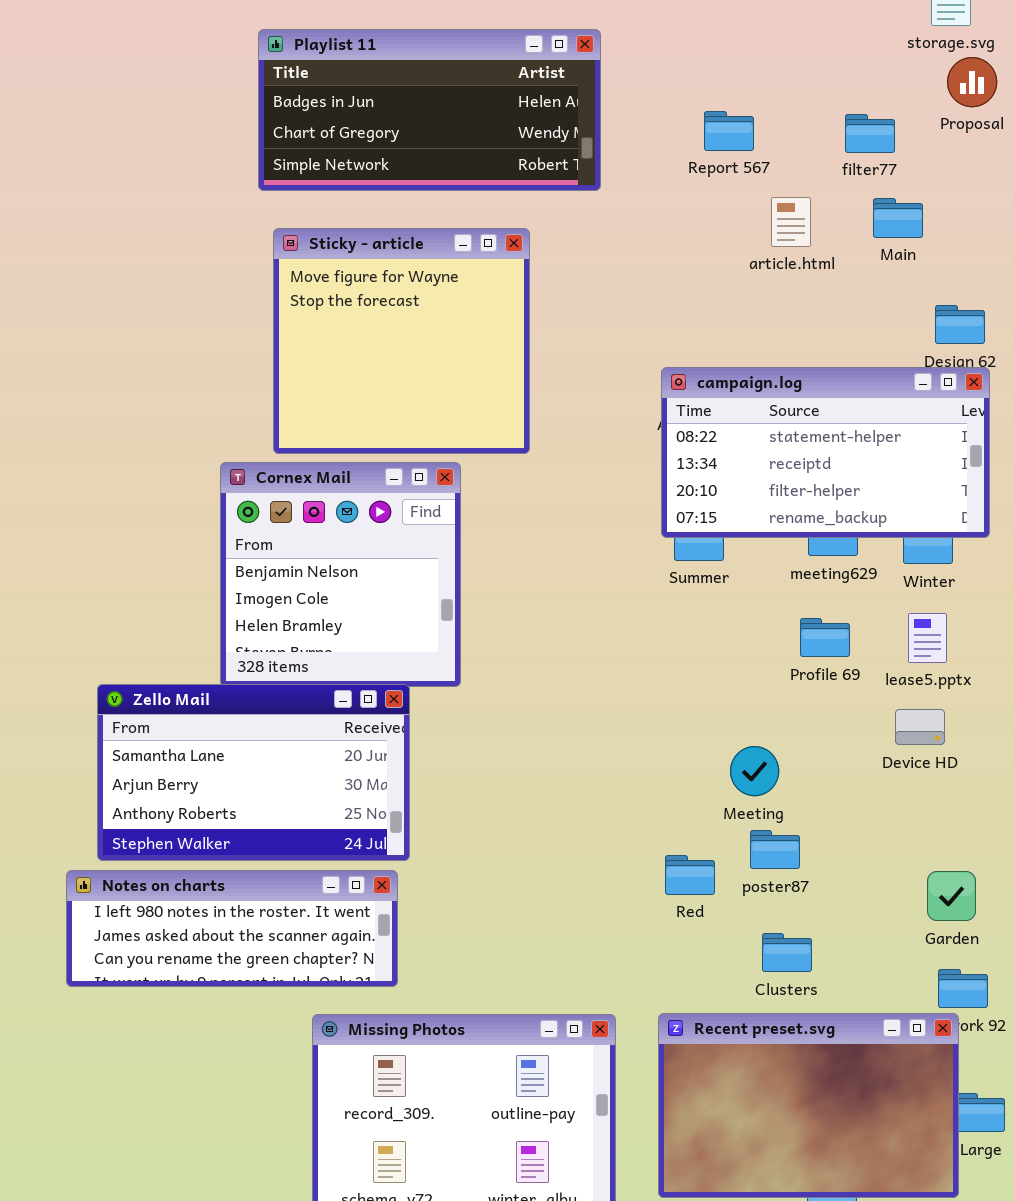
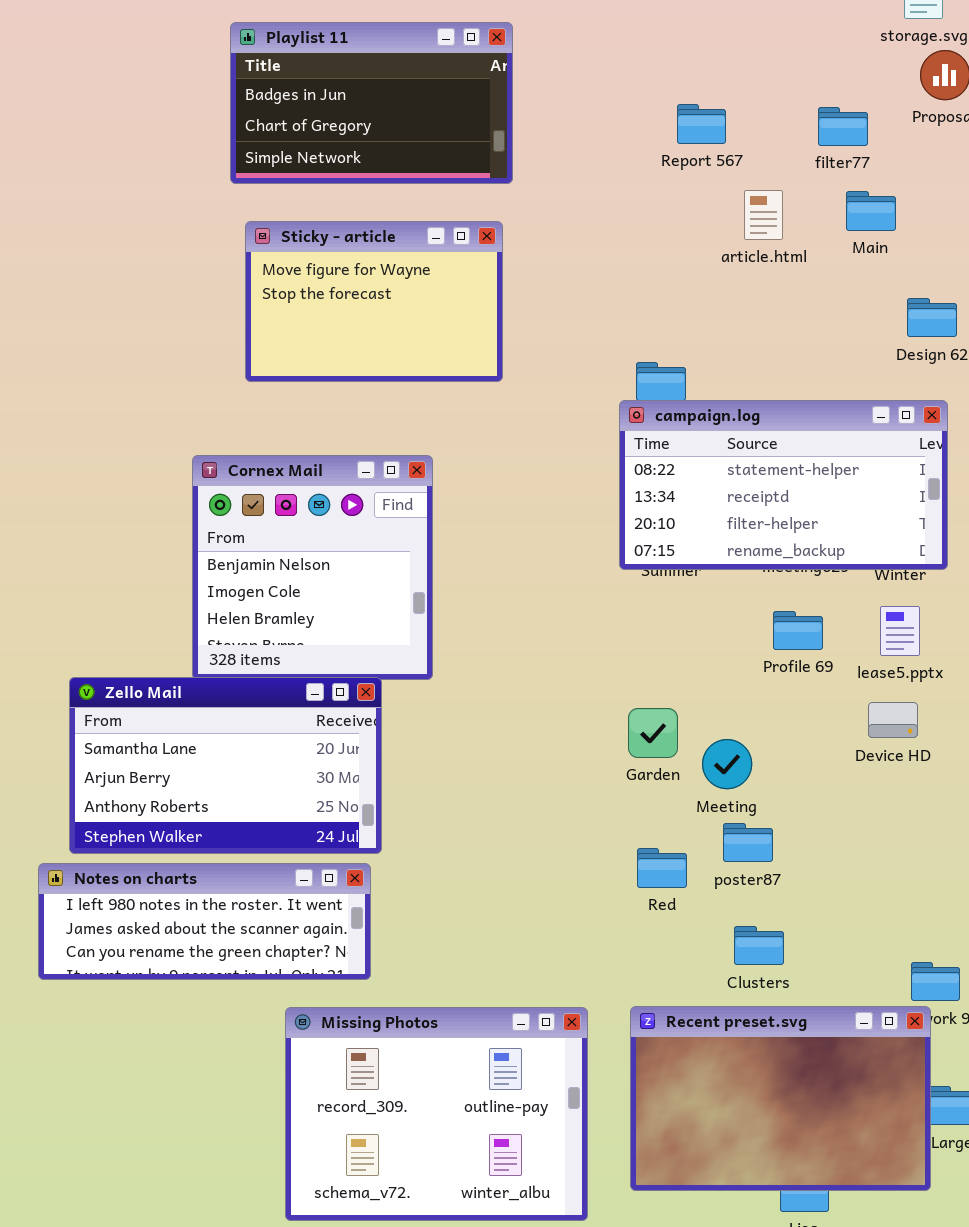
Playlist 11: [258,29,601,191] -> [230,22,513,184], resized
Sticky - article: [273,228,530,454] -> [245,221,503,382], resized
campaign.log: [661,367,990,538] -> [619,400,948,570], moved
Garden: [927,871,976,921] -> [628,708,678,758], moved

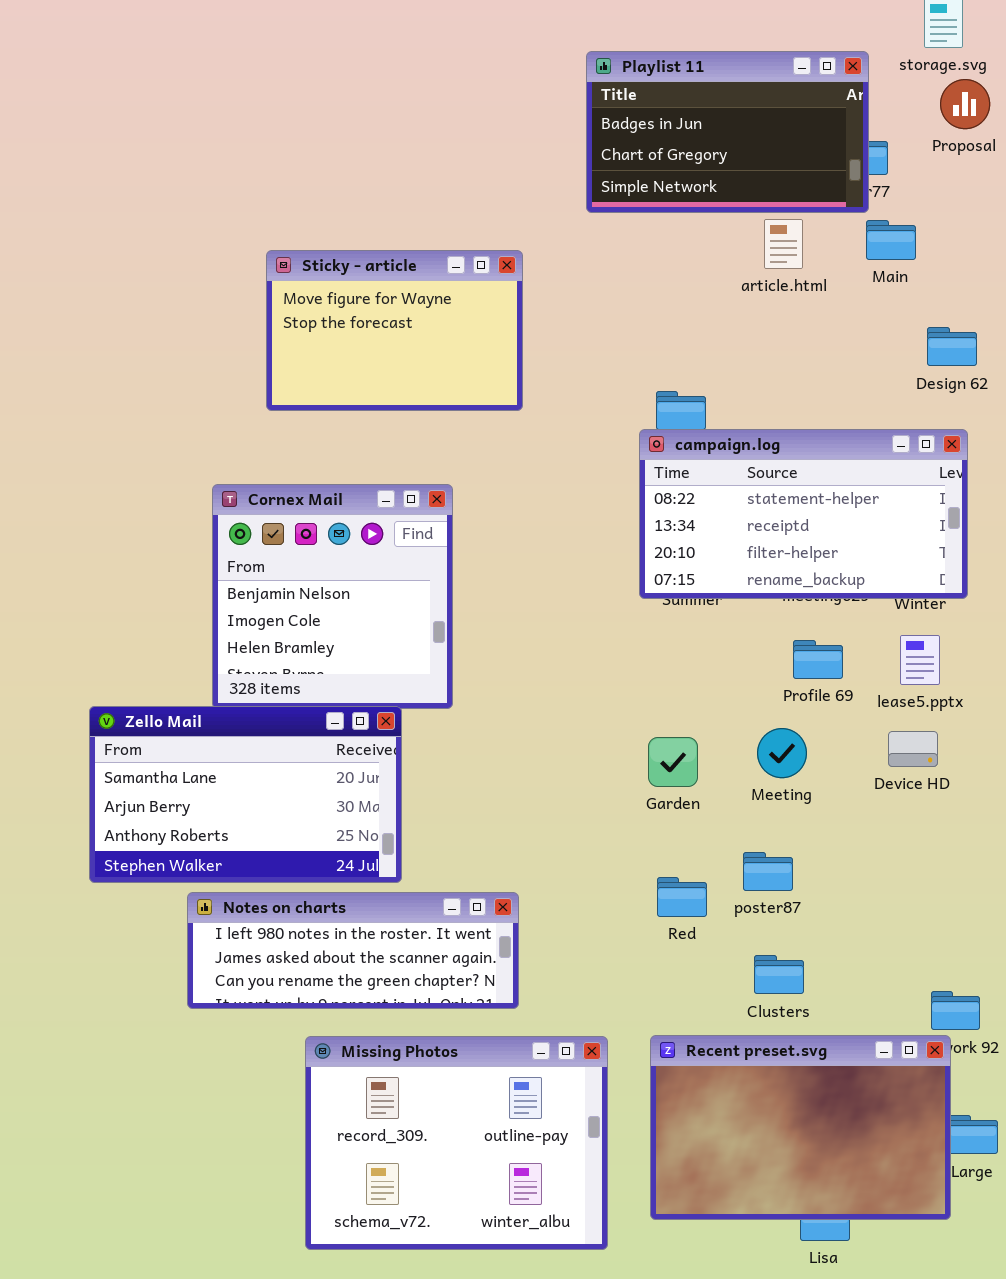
Playlist 11: [230,22,513,184] -> [586,51,869,213], moved
Meeting: [702,739,752,789] -> [757,728,807,778], moved
Notes on charts: [38,863,371,980] -> [187,892,519,1009], moved

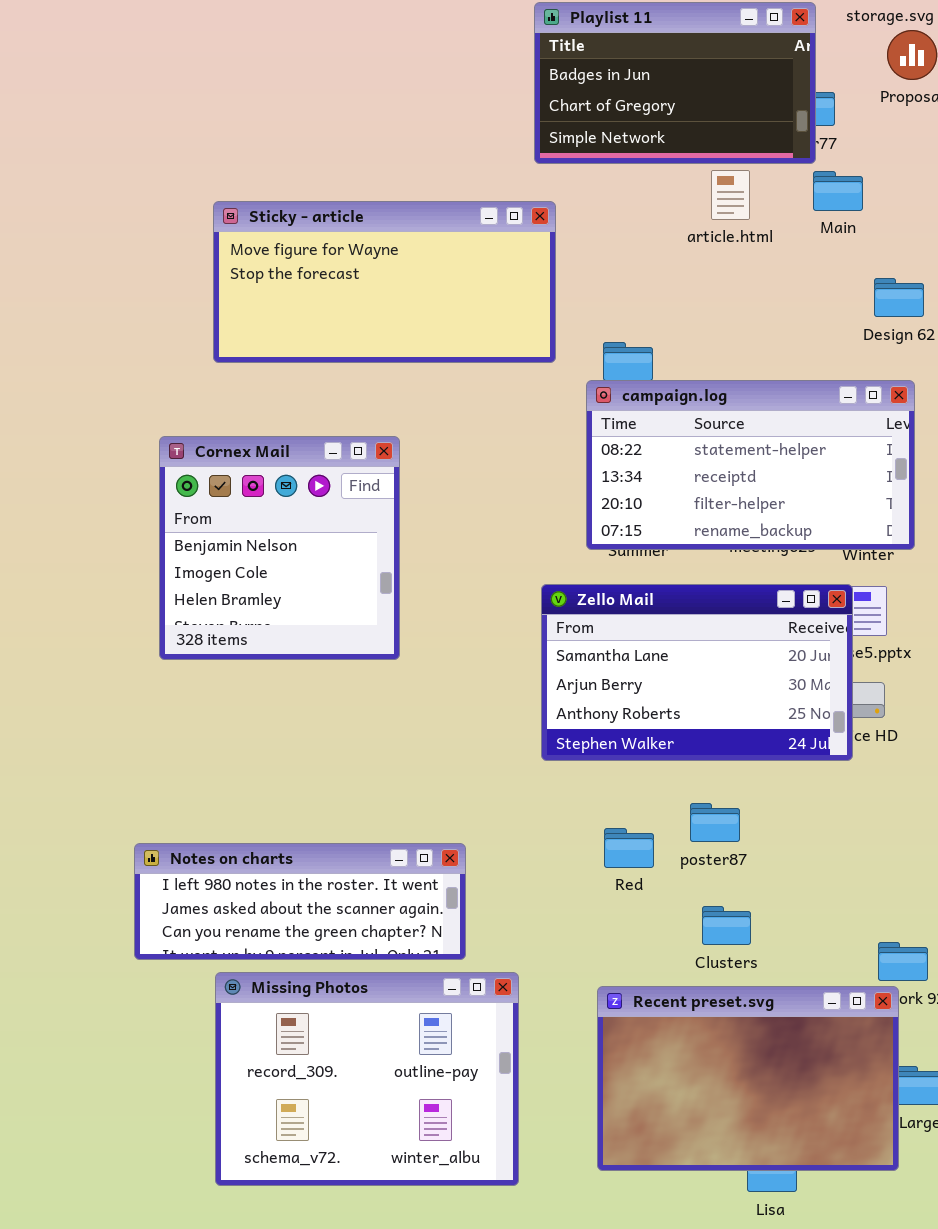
Sticky - article: [266,250,523,411] -> [213,201,556,363], resized
Zello Mail: [89,706,402,883] -> [541,584,853,761], moved
Missing Photos: [305,1036,608,1250] -> [215,972,519,1186], moved

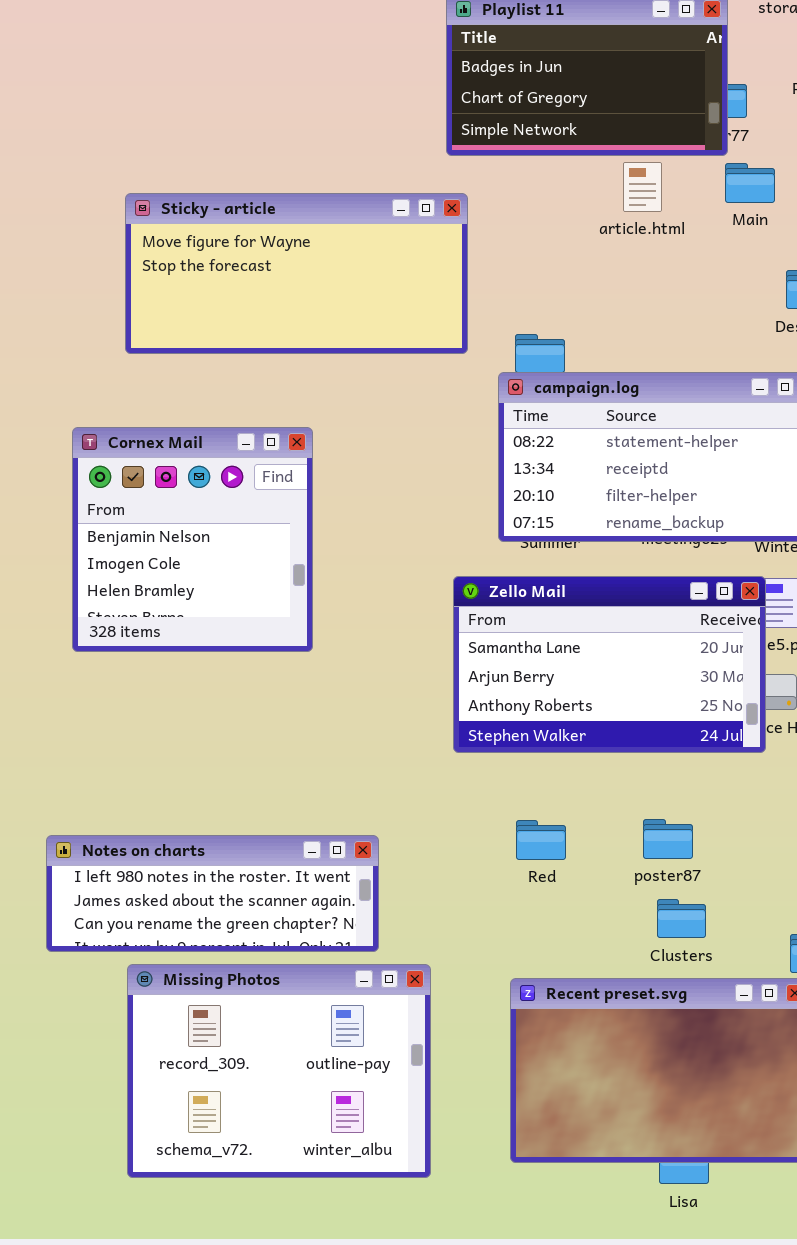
poster87: [690,803,740,842] -> [643,819,693,859], moved
Clusters: [702,906,751,945] -> [657,899,706,938], moved

